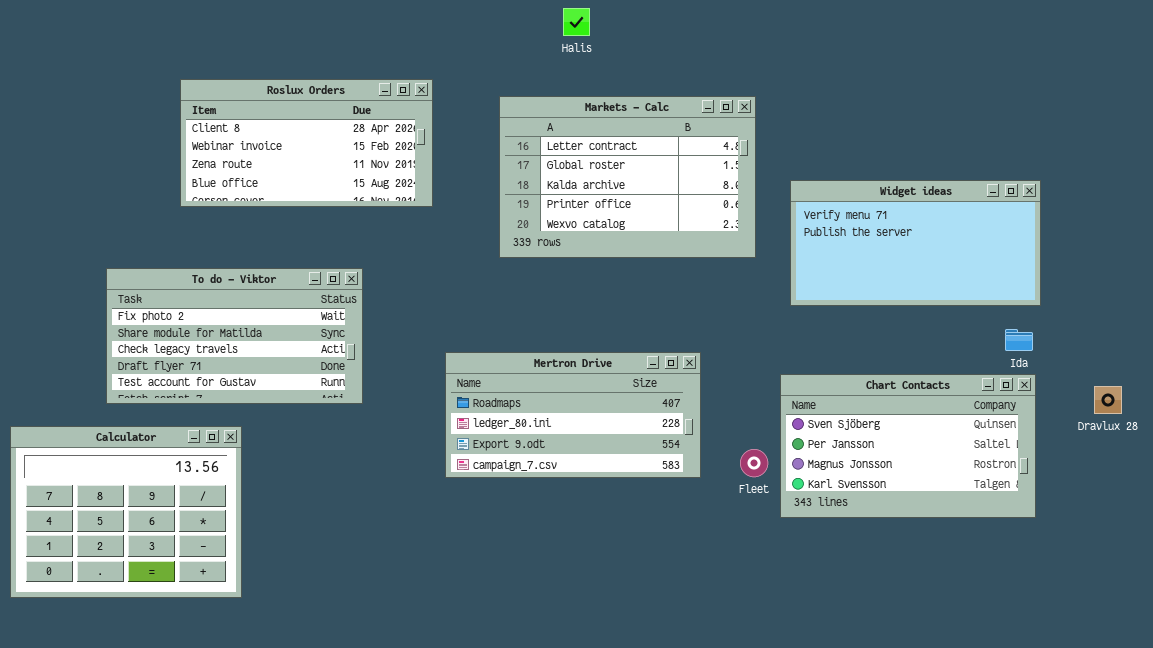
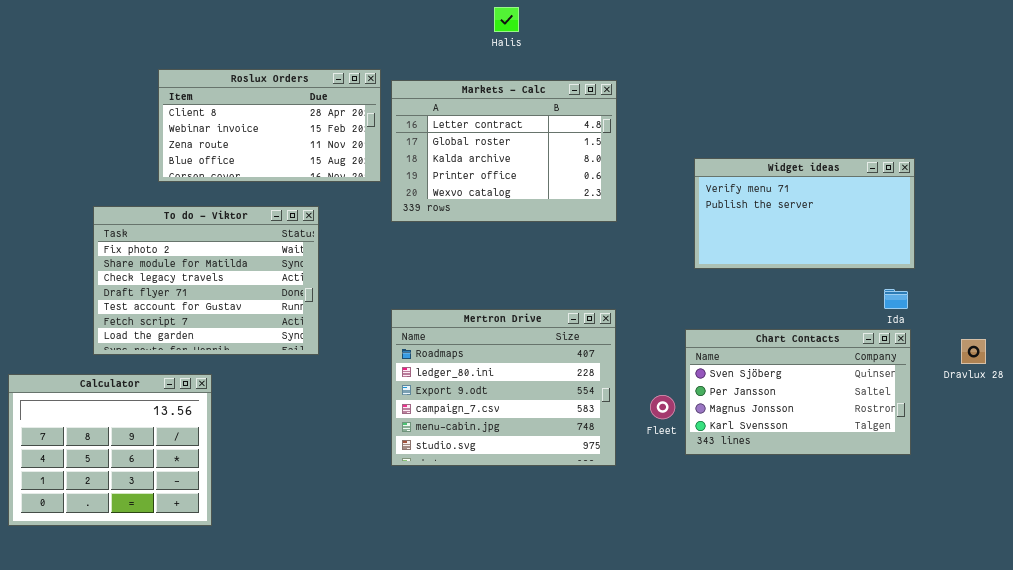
Markets - Calc: [499,96,756,258] -> [391,80,617,222], moved
To do - Viktor: [106,268,363,404] -> [93,206,319,355], resized
Mertron Drive: [445,352,701,478] -> [391,309,616,466], resized

